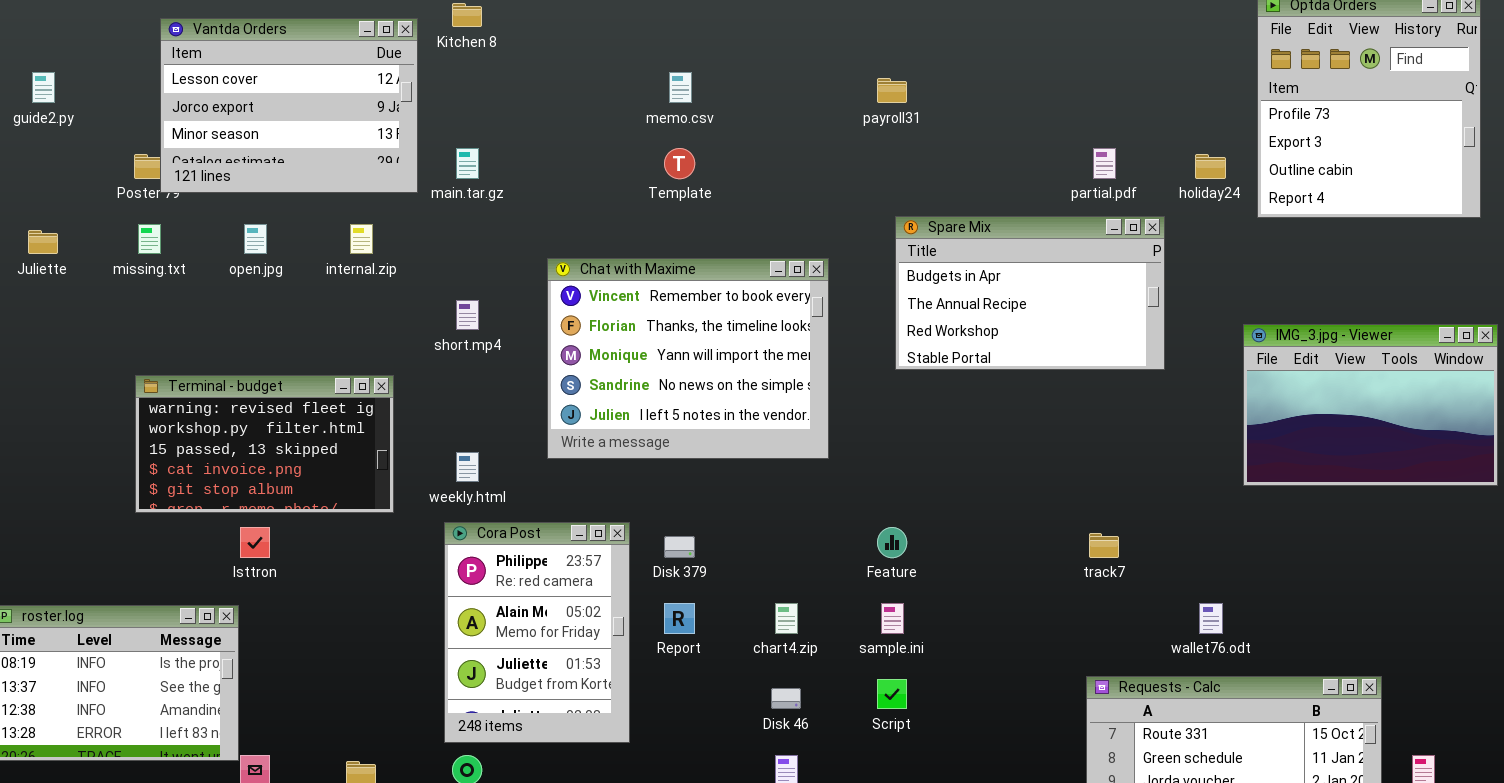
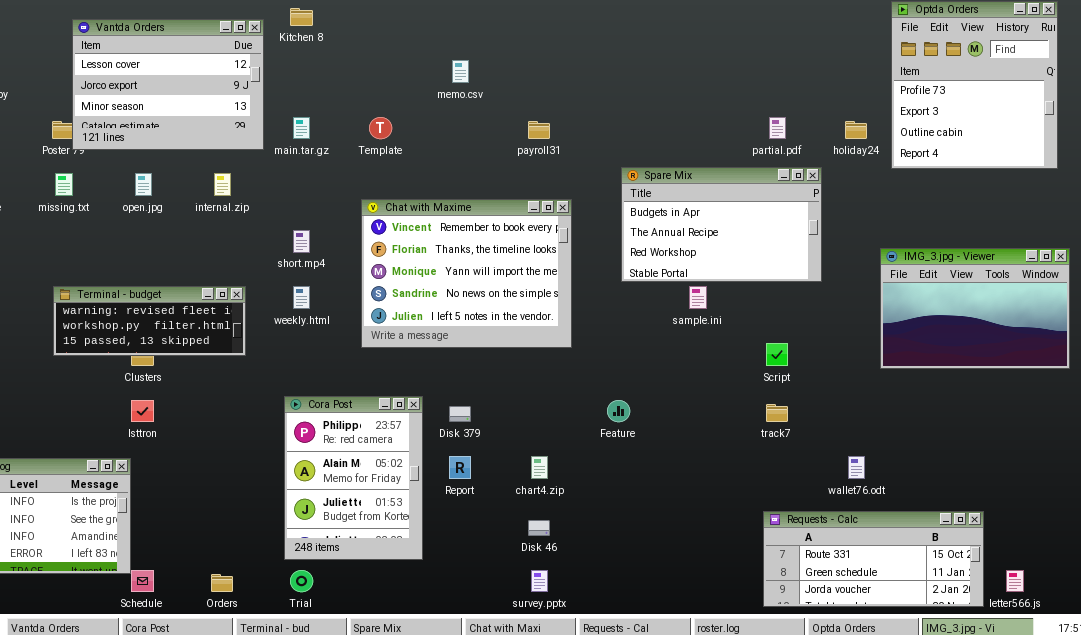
payroll31: [877,78,907,103] -> [528,121,550,139], moved
Template: [664,148,695,179] -> [369,117,392,139], moved
Terminal - budget: [135,375,394,513] -> [53,286,246,356], resized
weekly.html: [456,452,479,482] -> [293,286,310,309], moved
sample.ini: [881,603,904,634] -> [689,286,707,309], moved
Script: [877,679,907,709] -> [766,343,788,366], moved

